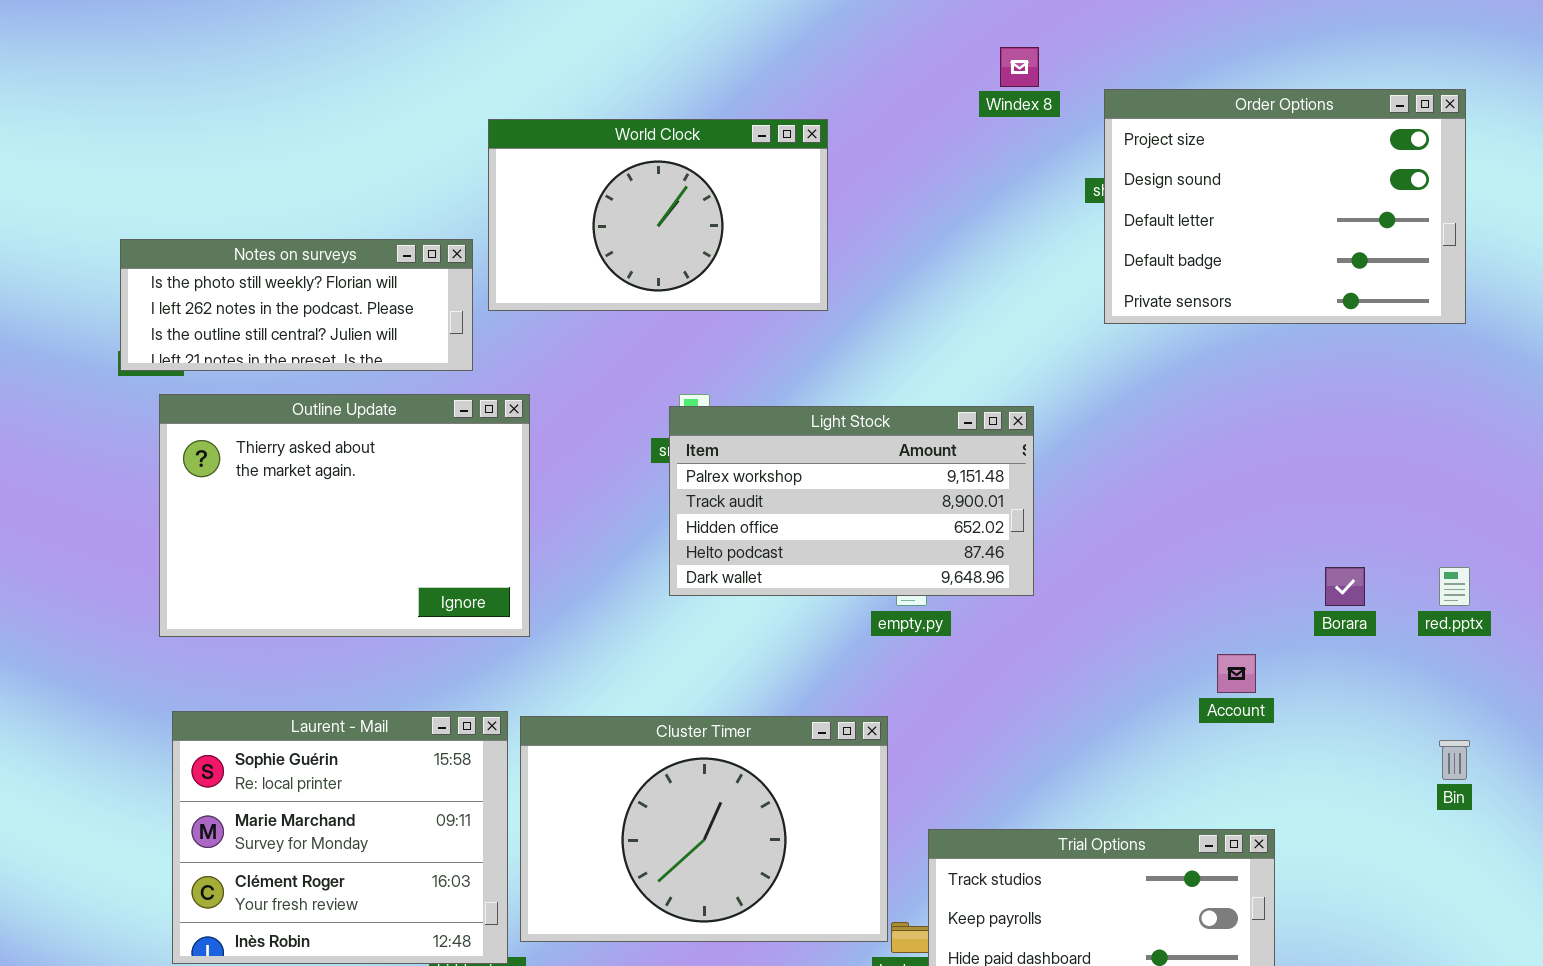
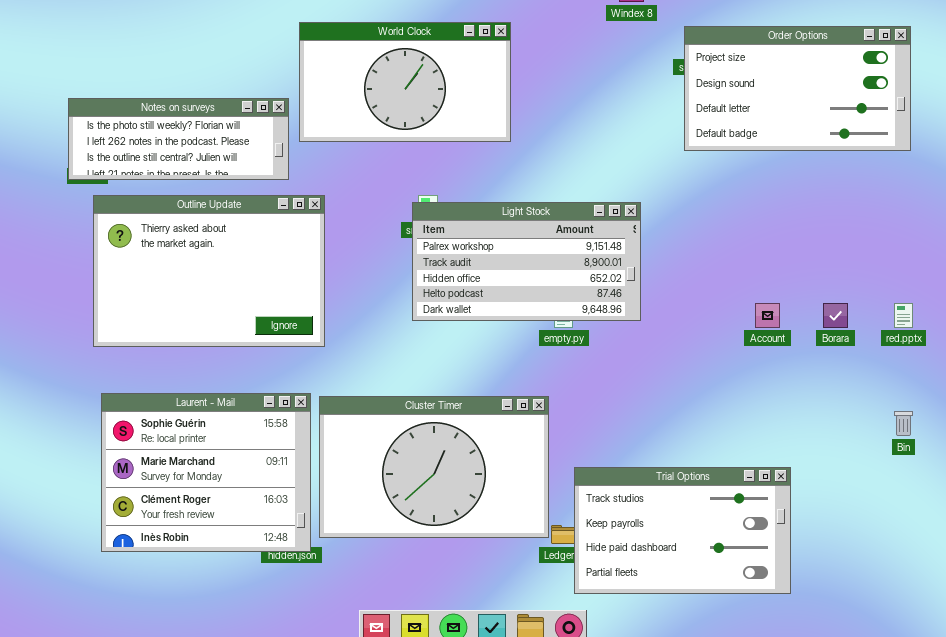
Order Options: [1104,89,1466,324] -> [684,26,911,151], resized
Account: [1217,654,1256,693] -> [755,303,780,328], moved

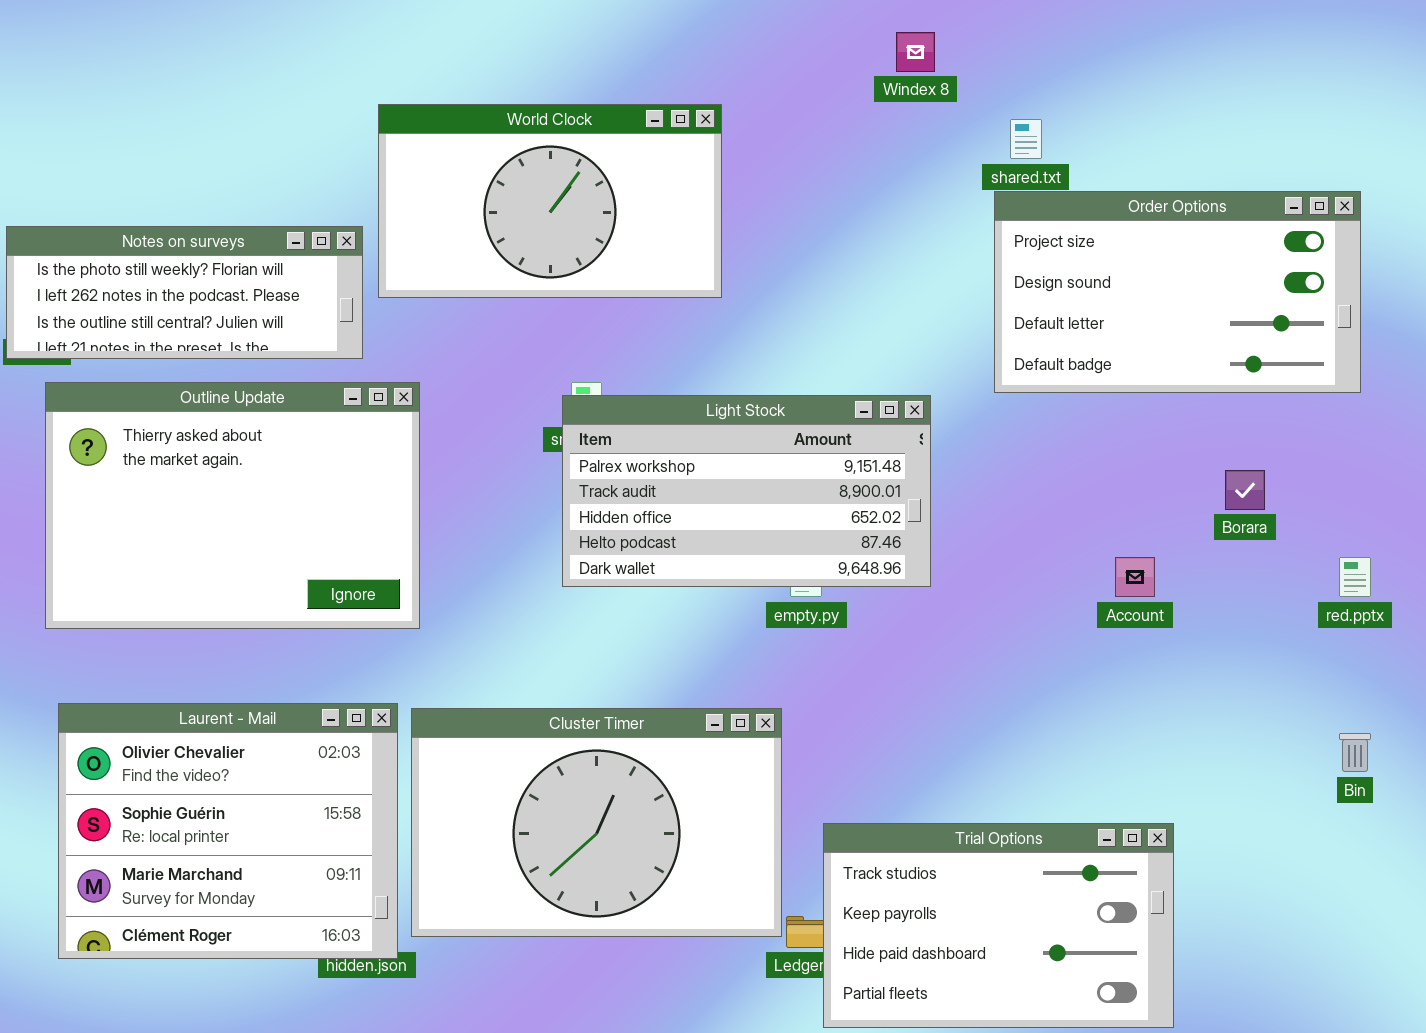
Order Options: [684,26,911,151] -> [994,191,1361,393], moved
Borara: [823,303,848,328] -> [1225,470,1265,510], moved
Laurent - Mail: [101,393,311,552] -> [58,703,398,959], scrolled up 1 row

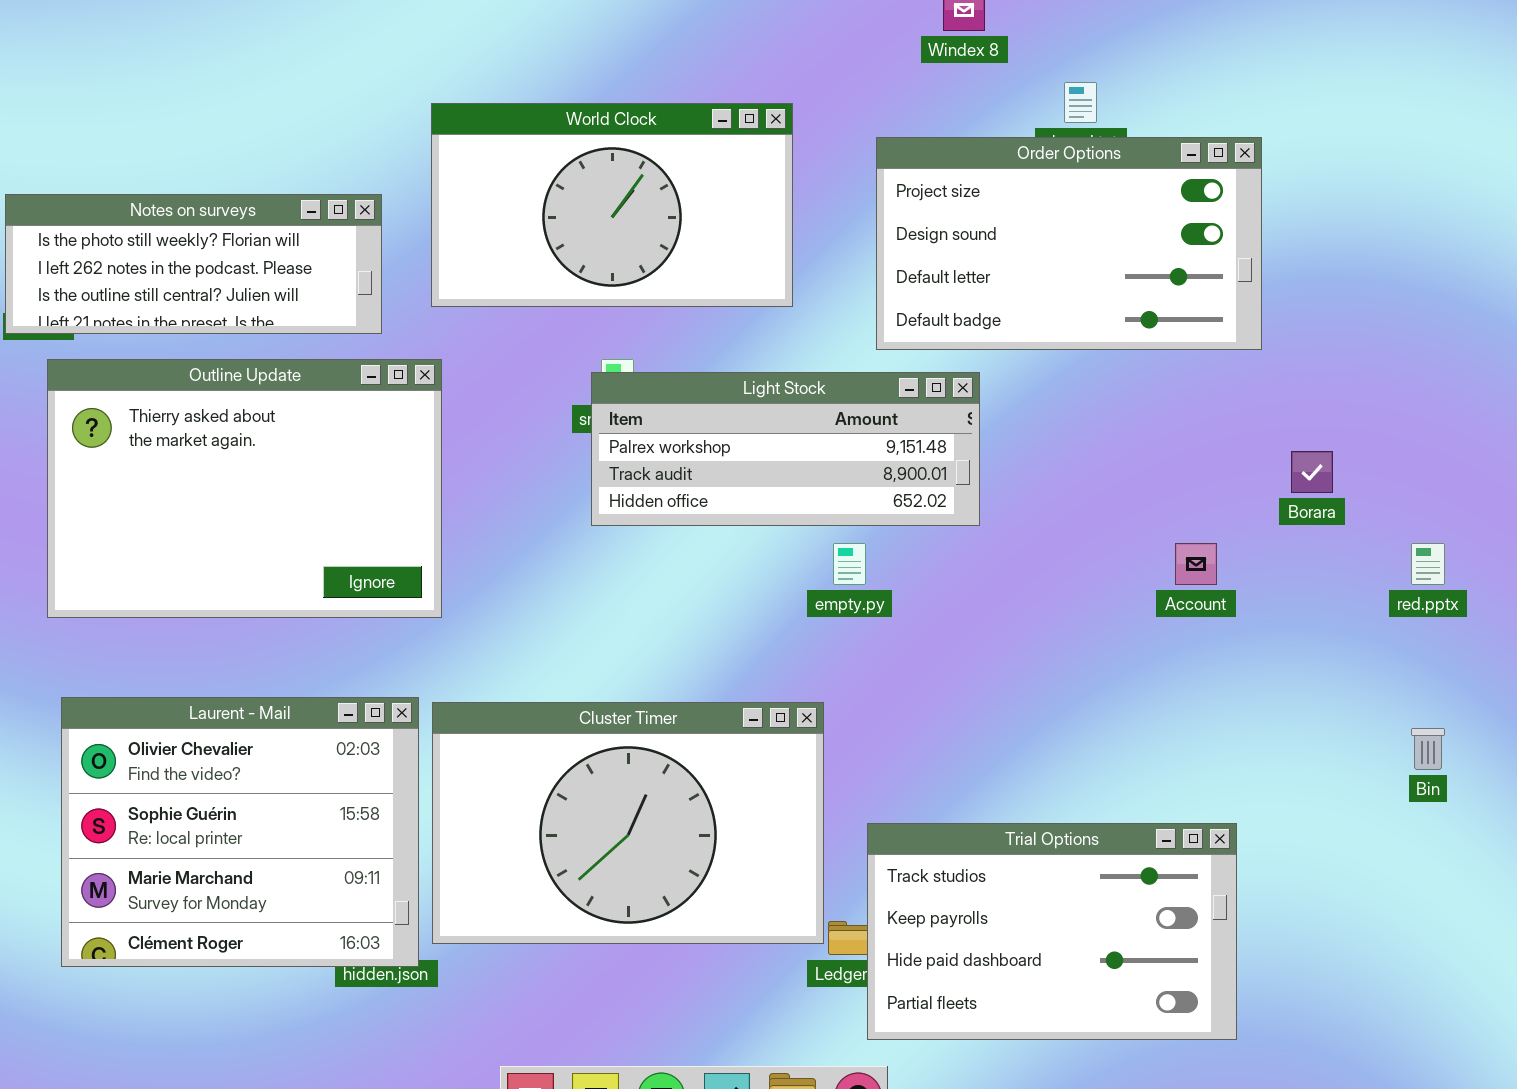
World Clock: [378,104,722,298] -> [431,103,793,307], moved
Order Options: [994,191,1361,393] -> [876,137,1262,350], moved
Light Stock: [562,395,931,587] -> [591,372,980,526], resized

